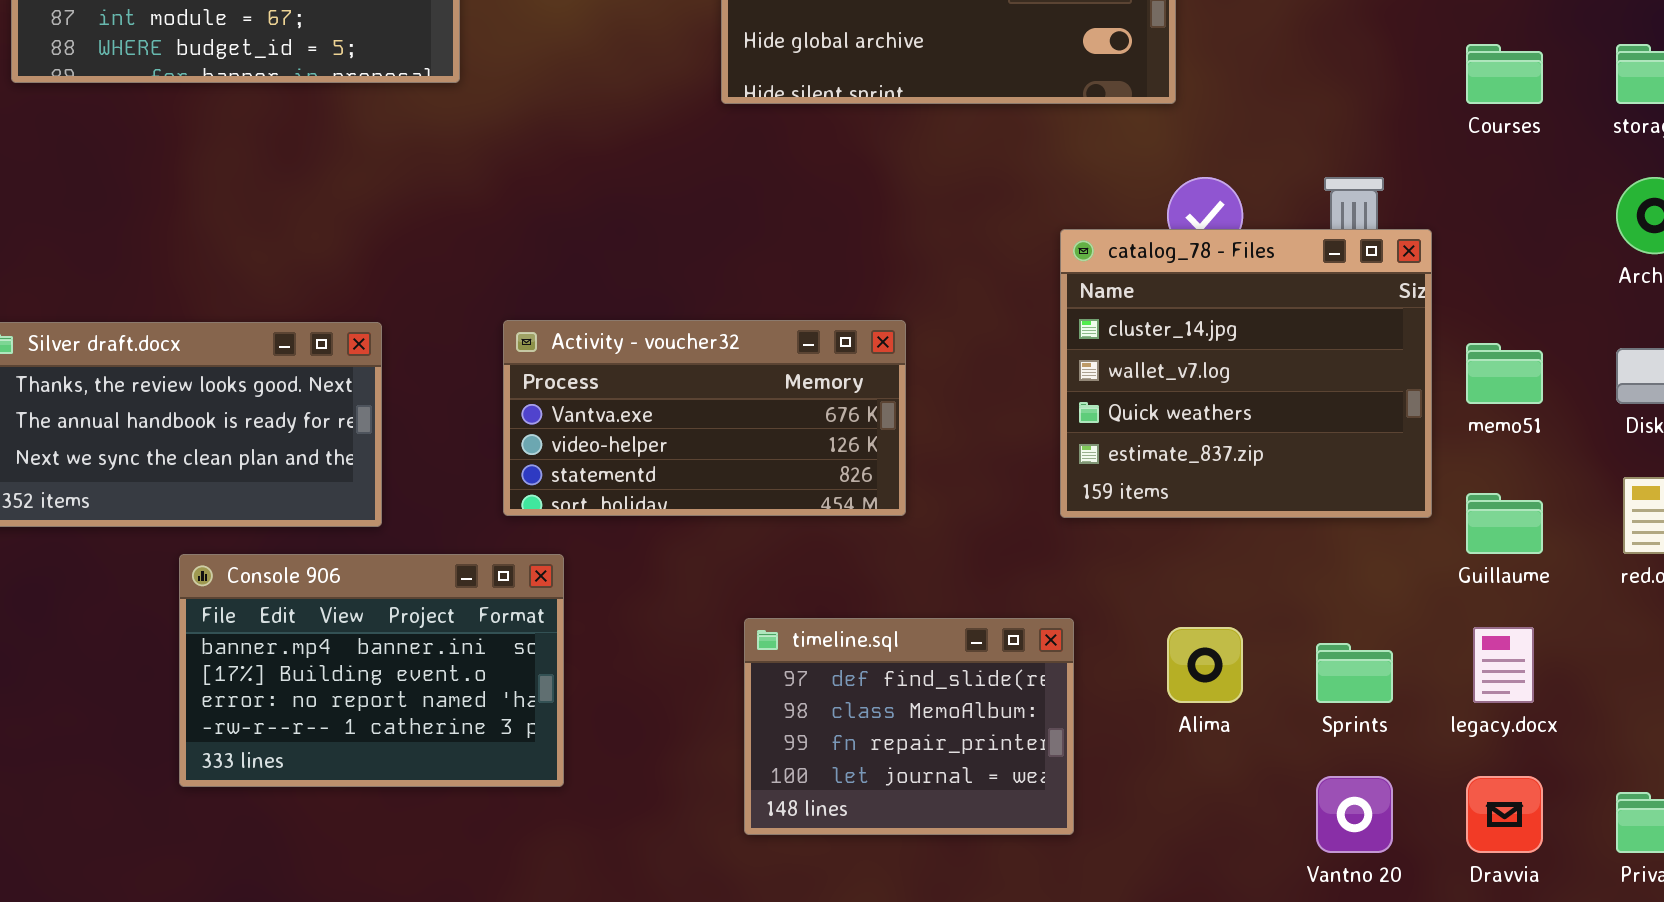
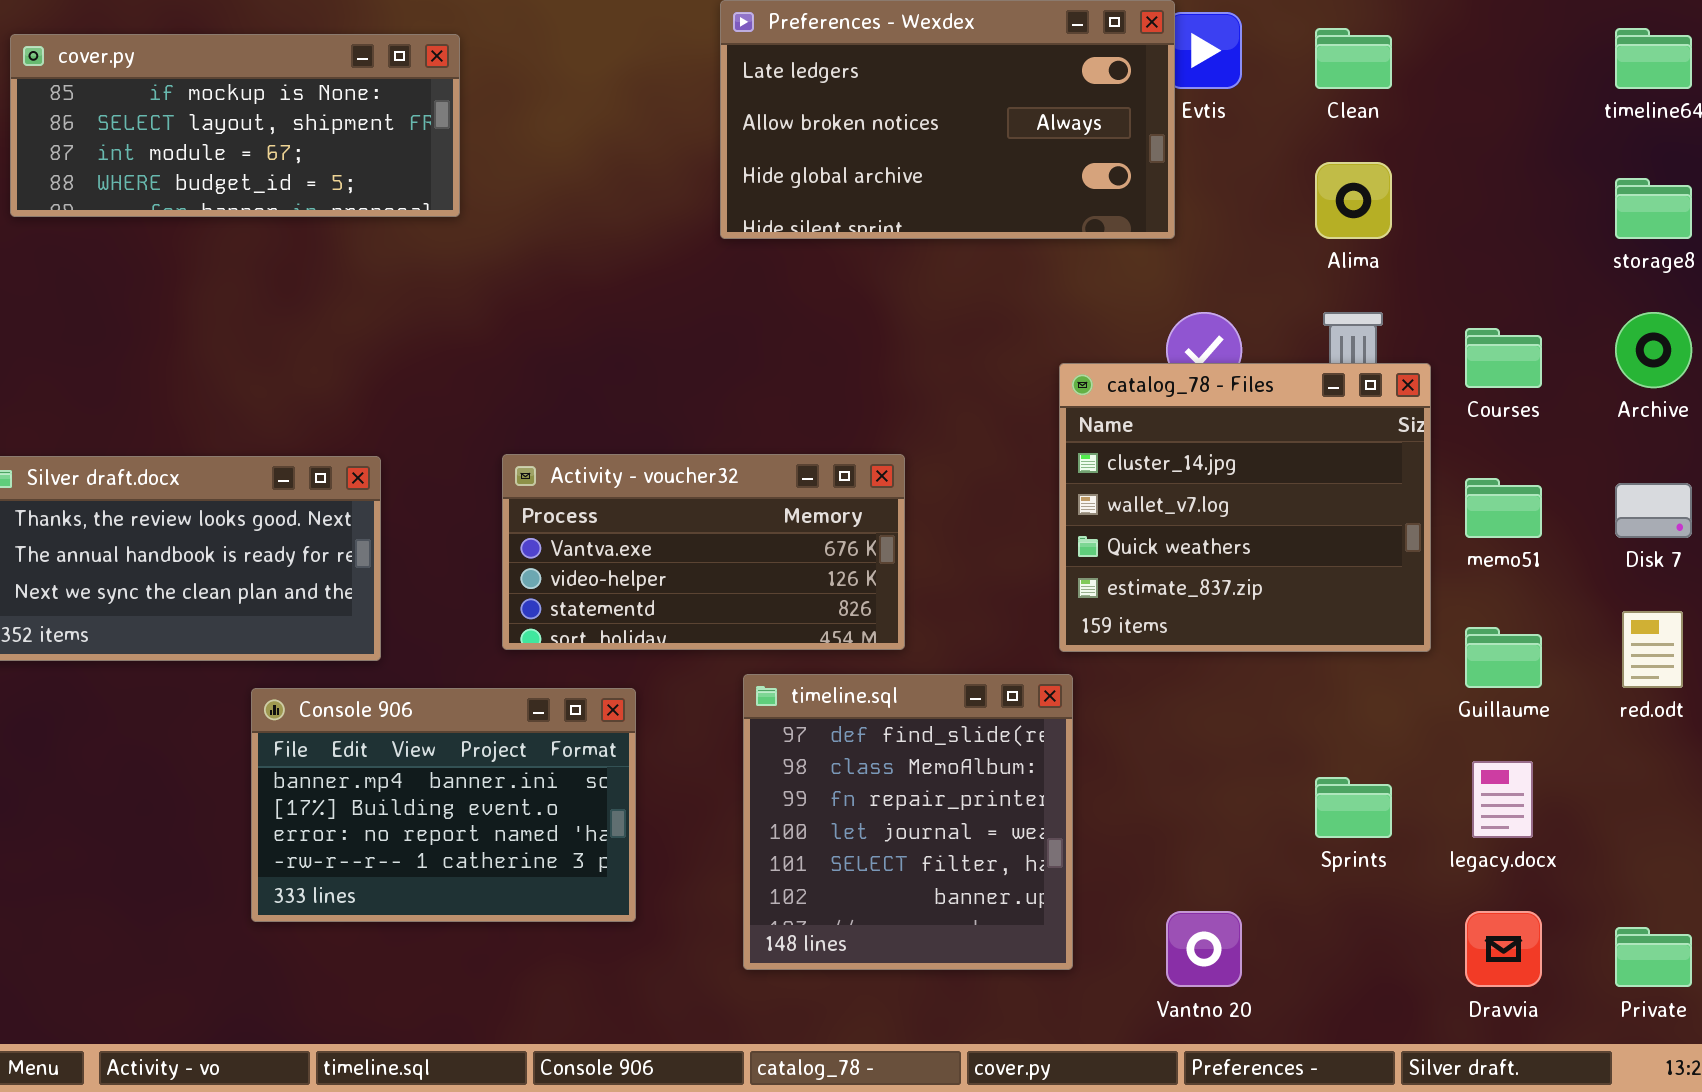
Courses: [1466,44,1543,104] -> [1465,328,1542,388], moved
Console 906: [179,554,564,787] -> [251,688,636,922], moved
timeline.sql: [744,618,1074,835] -> [743,674,1073,970], resized
Alima: [1167,627,1243,703] -> [1315,162,1392,239], moved
Vantno 20: [1316,776,1393,853] -> [1166,911,1242,987], moved

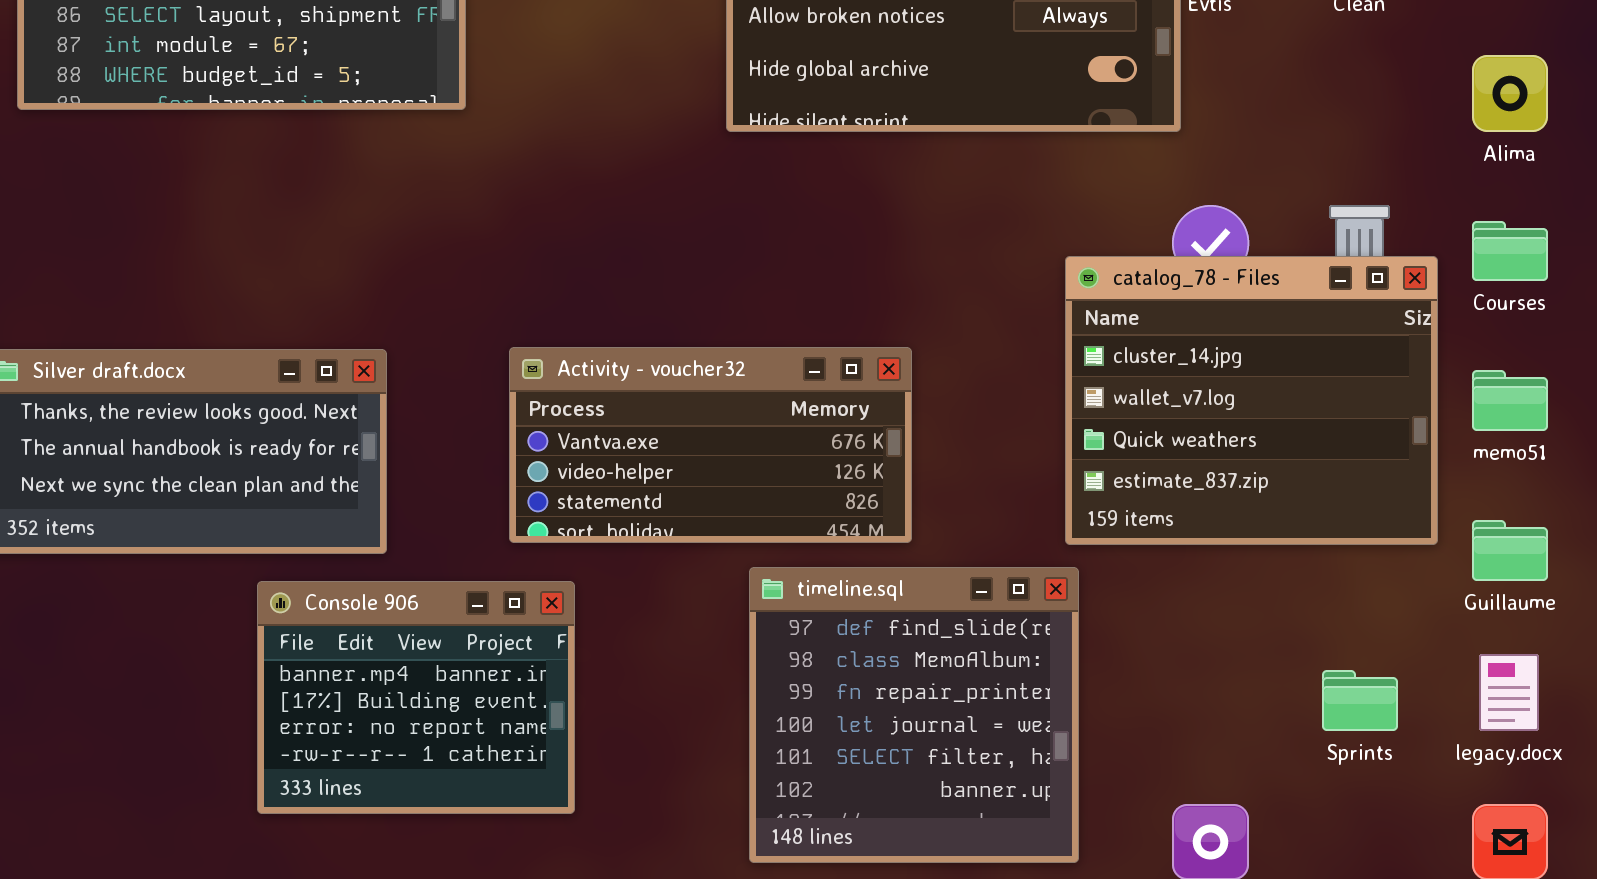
Alima: [1315,162,1392,239] -> [1472,55,1548,132], moved
Console 906: [251,688,636,922] -> [257,581,575,814], resized

